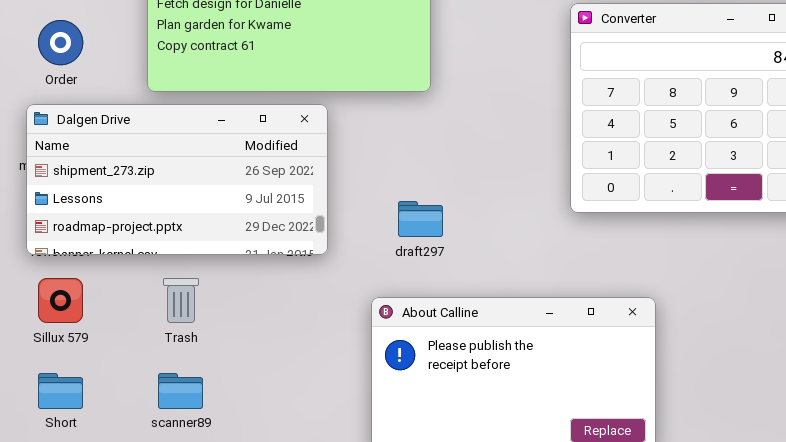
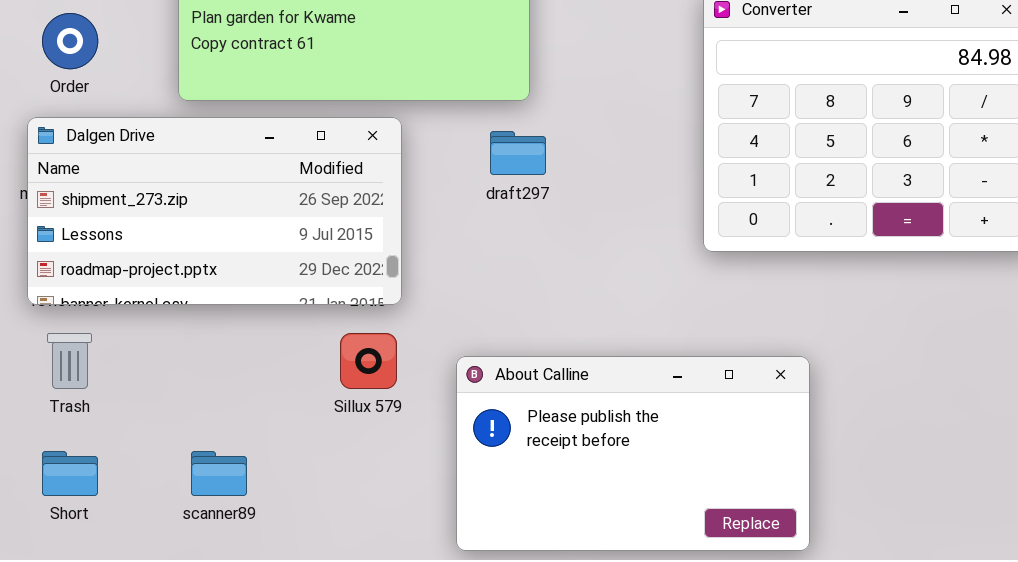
draft297: [398,201,443,237] -> [490,131,546,175], moved
Sillux 579: [38,278,83,323] -> [340,333,397,389], moved
Trash: [163,278,199,323] -> [47,333,92,389], moved

